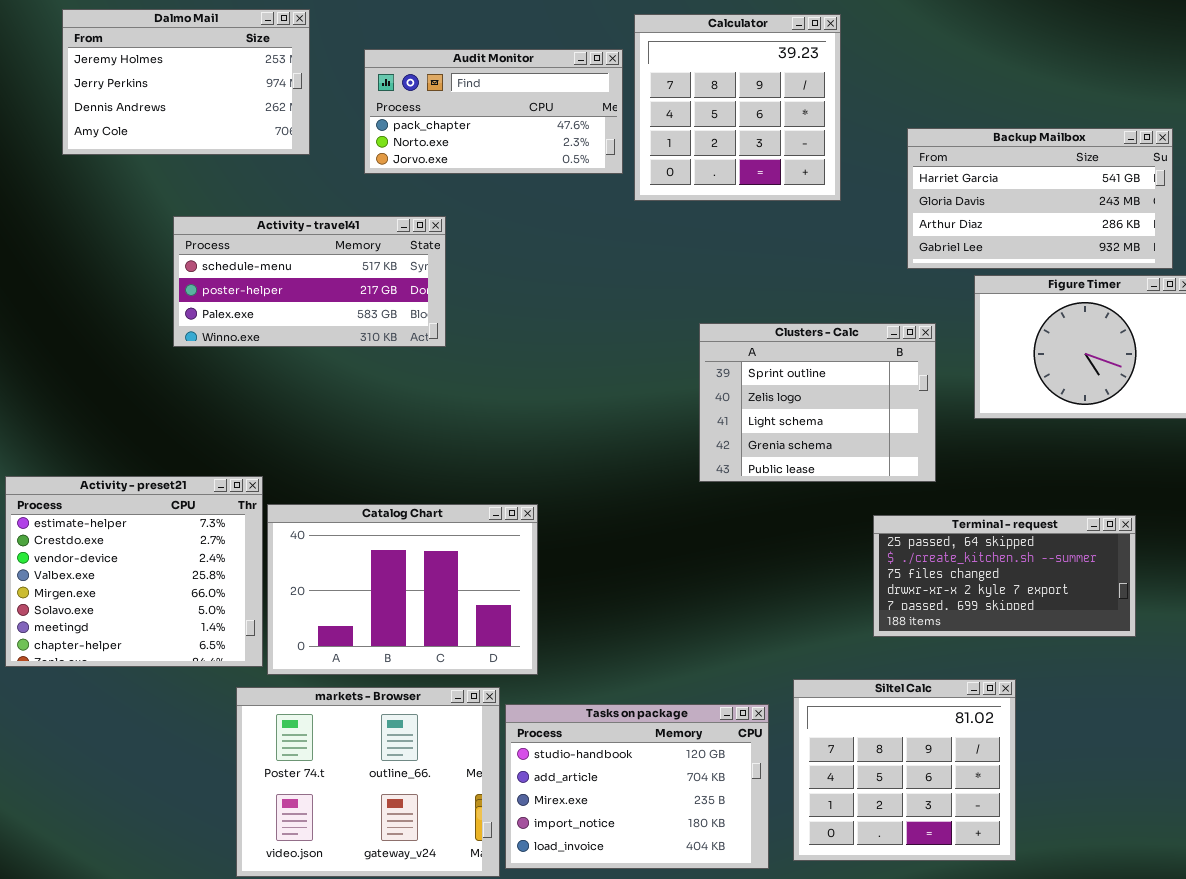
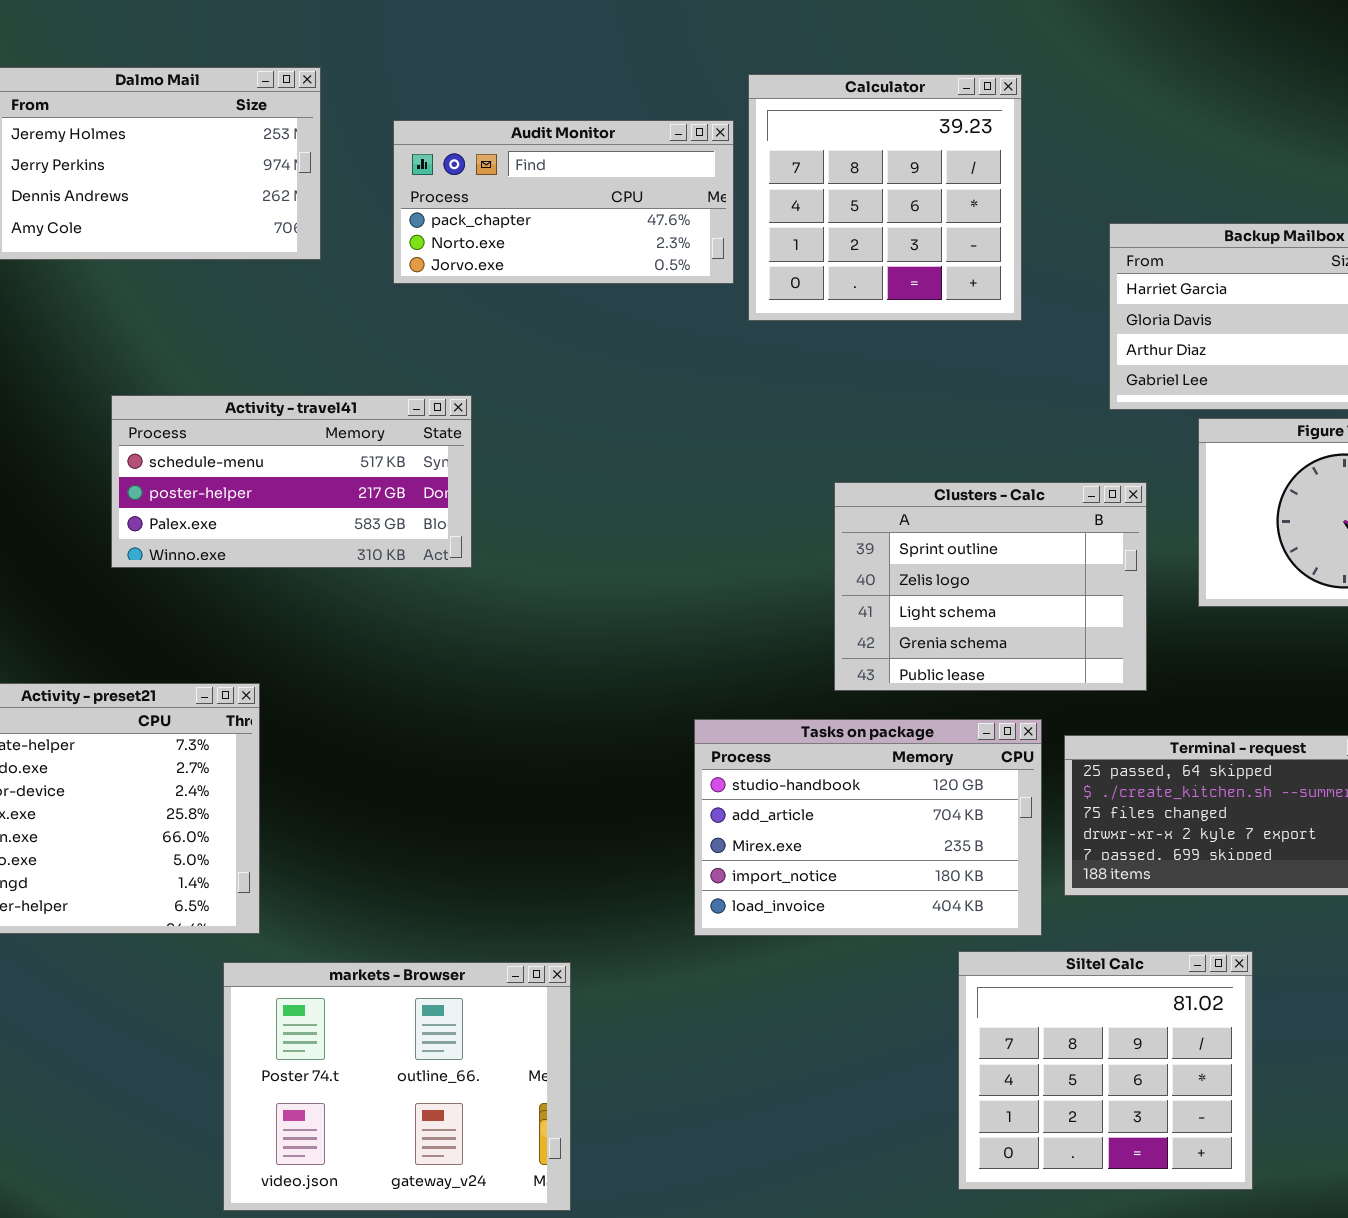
Activity - travel41: [173,216,446,347] -> [111,395,472,568], moved
Catalog Chart: [267,504,538,675] -> none, closed
Tasks on package: [505,704,769,869] -> [694,719,1042,936], moved

